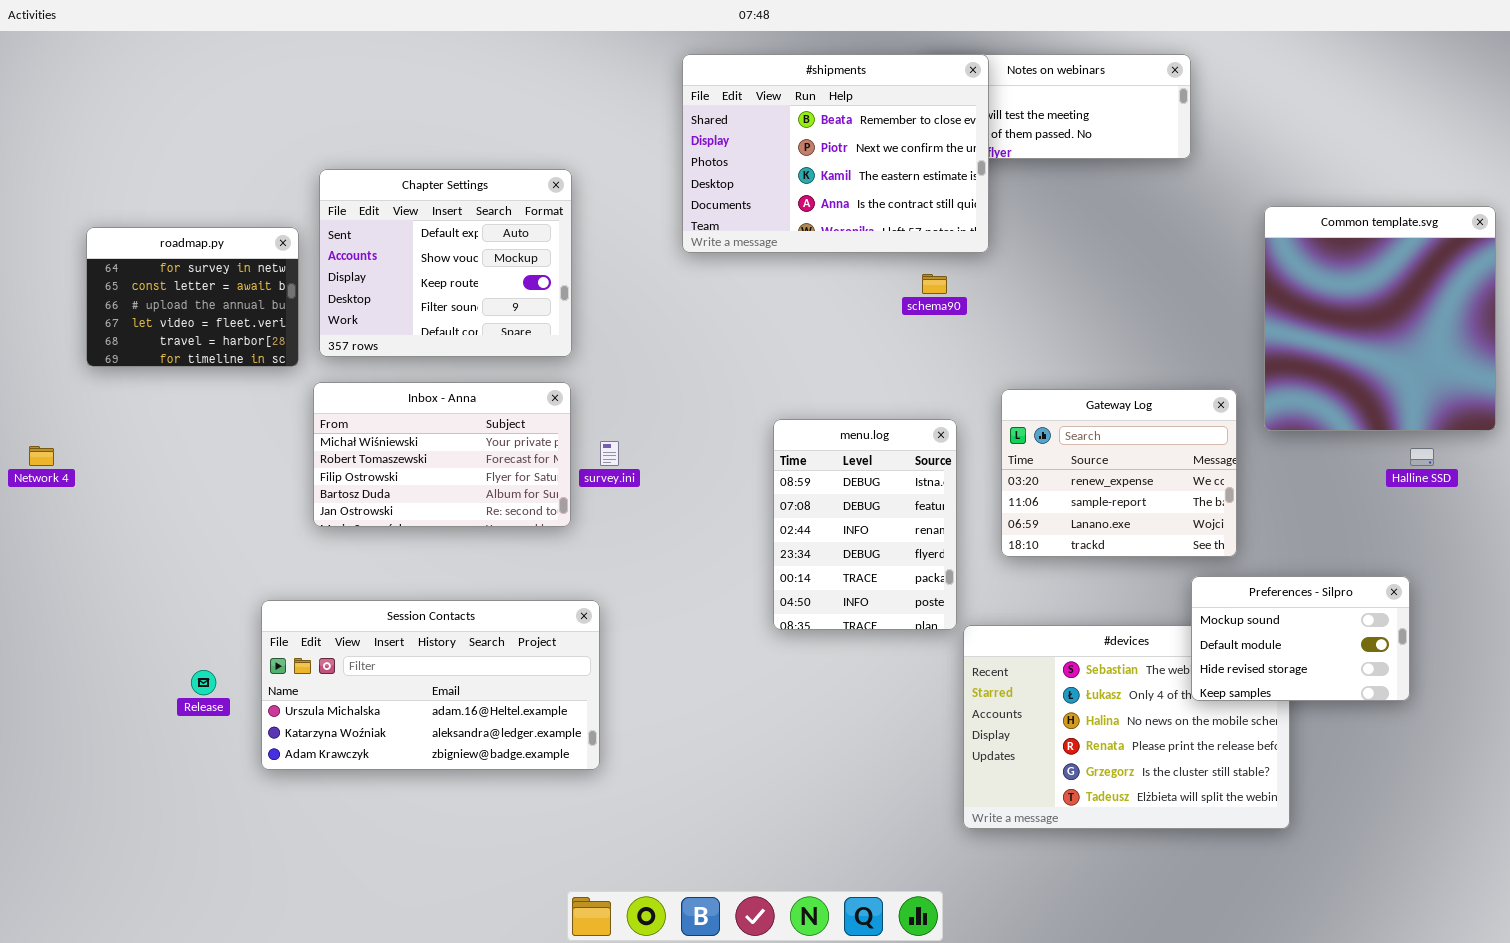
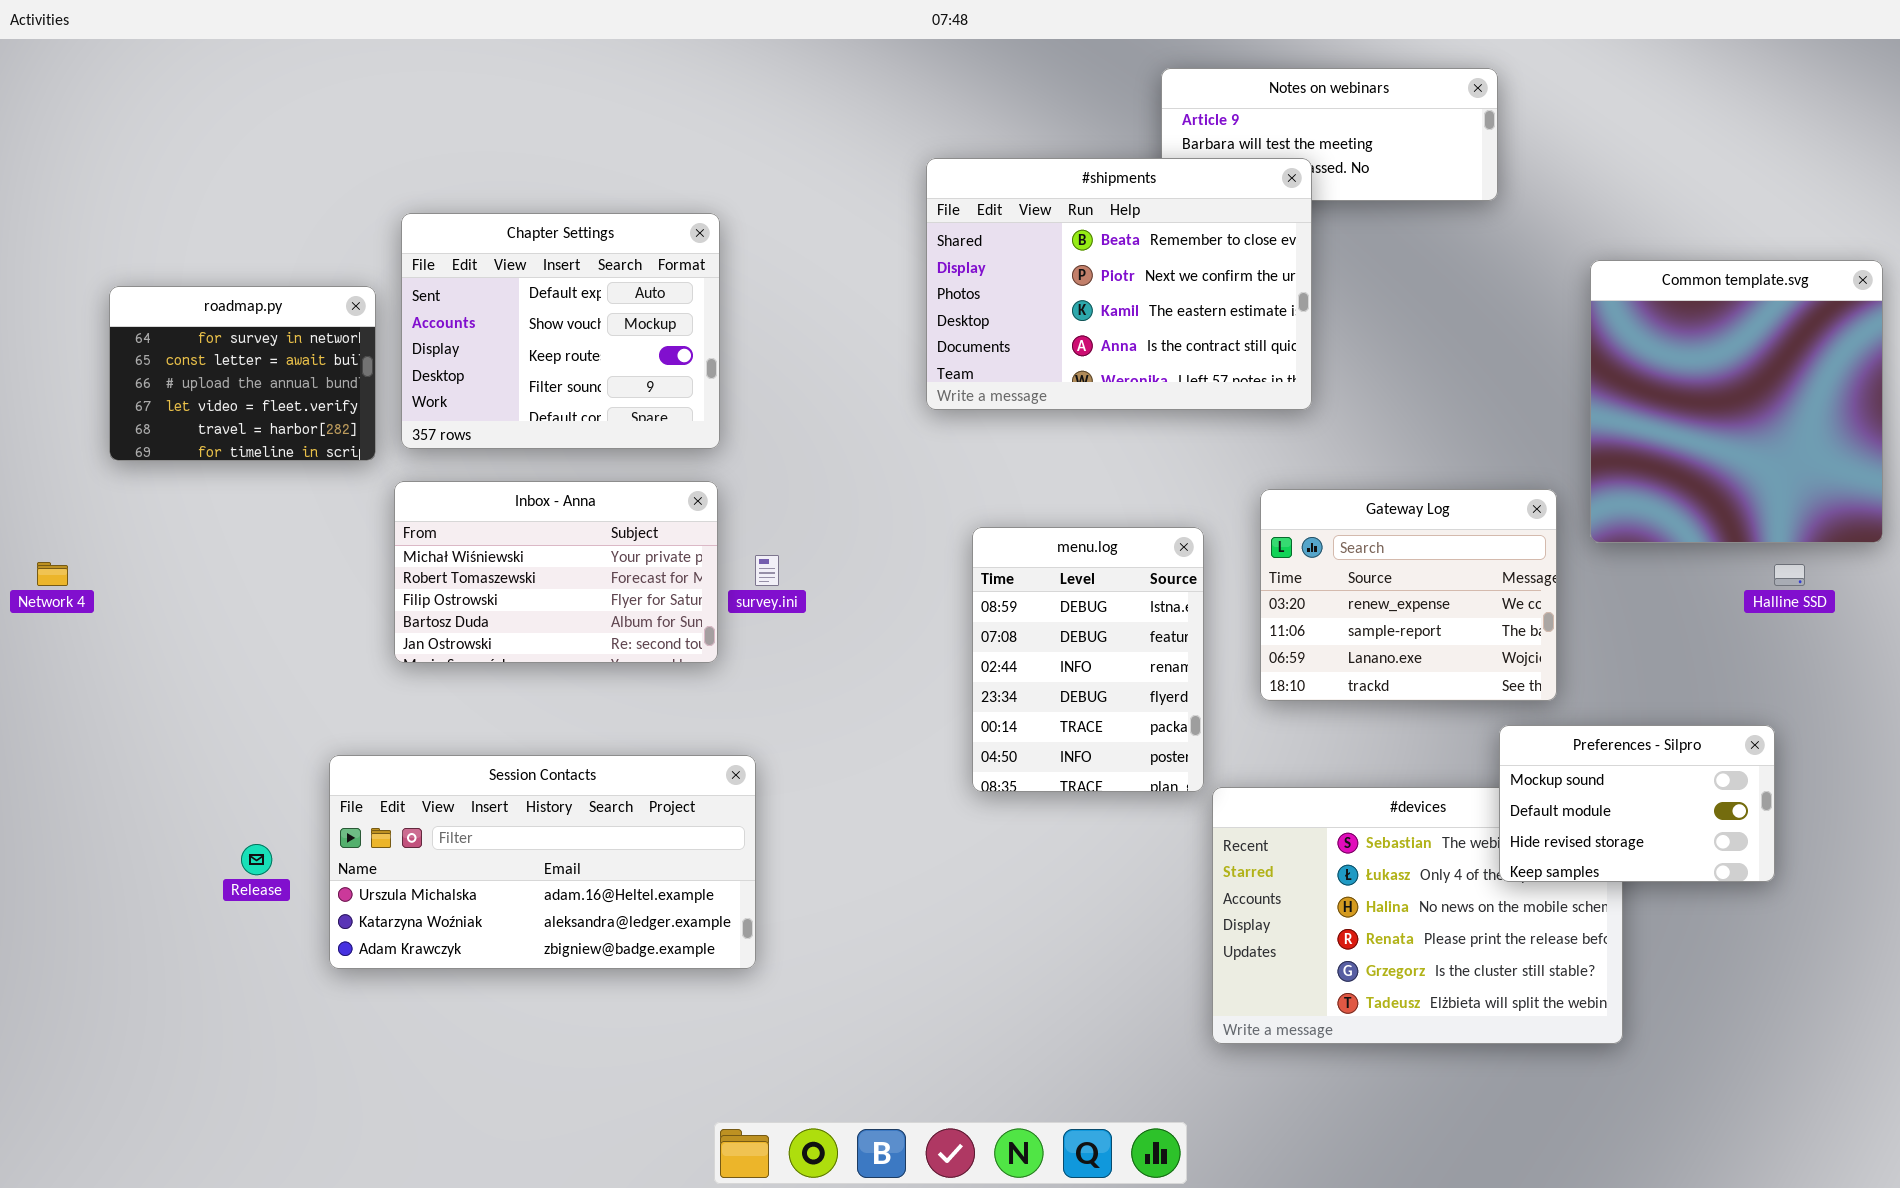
#shipments: [682,54,989,253] -> [926,158,1312,410], moved

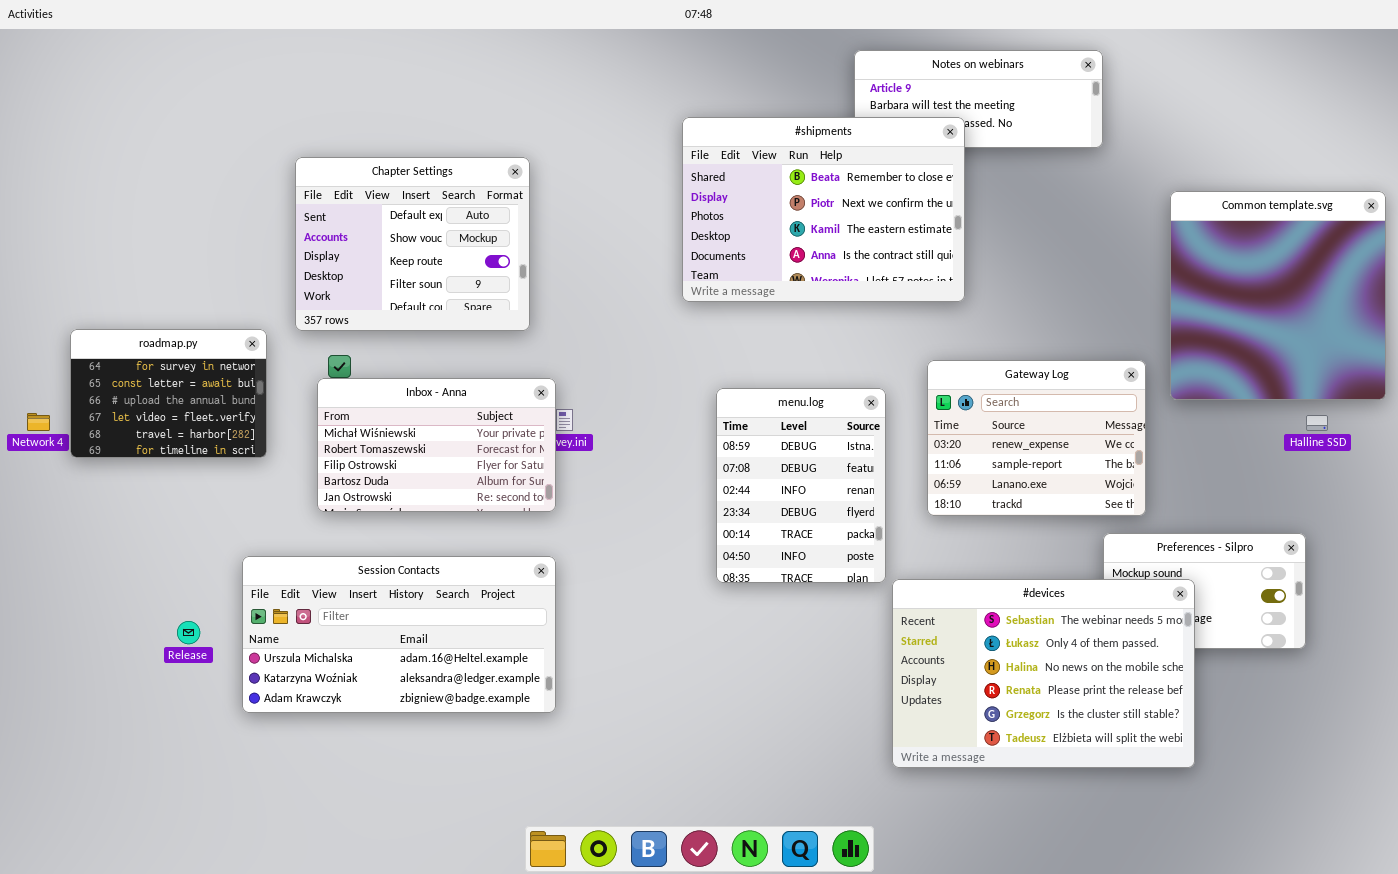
roadmap.py: [109,286,376,461] -> [70,329,267,458], moved
Inbox - Anna: [394,481,718,663] -> [317,378,556,512], moved
#devices: [1212,787,1623,1044] -> [892,579,1195,768], raised

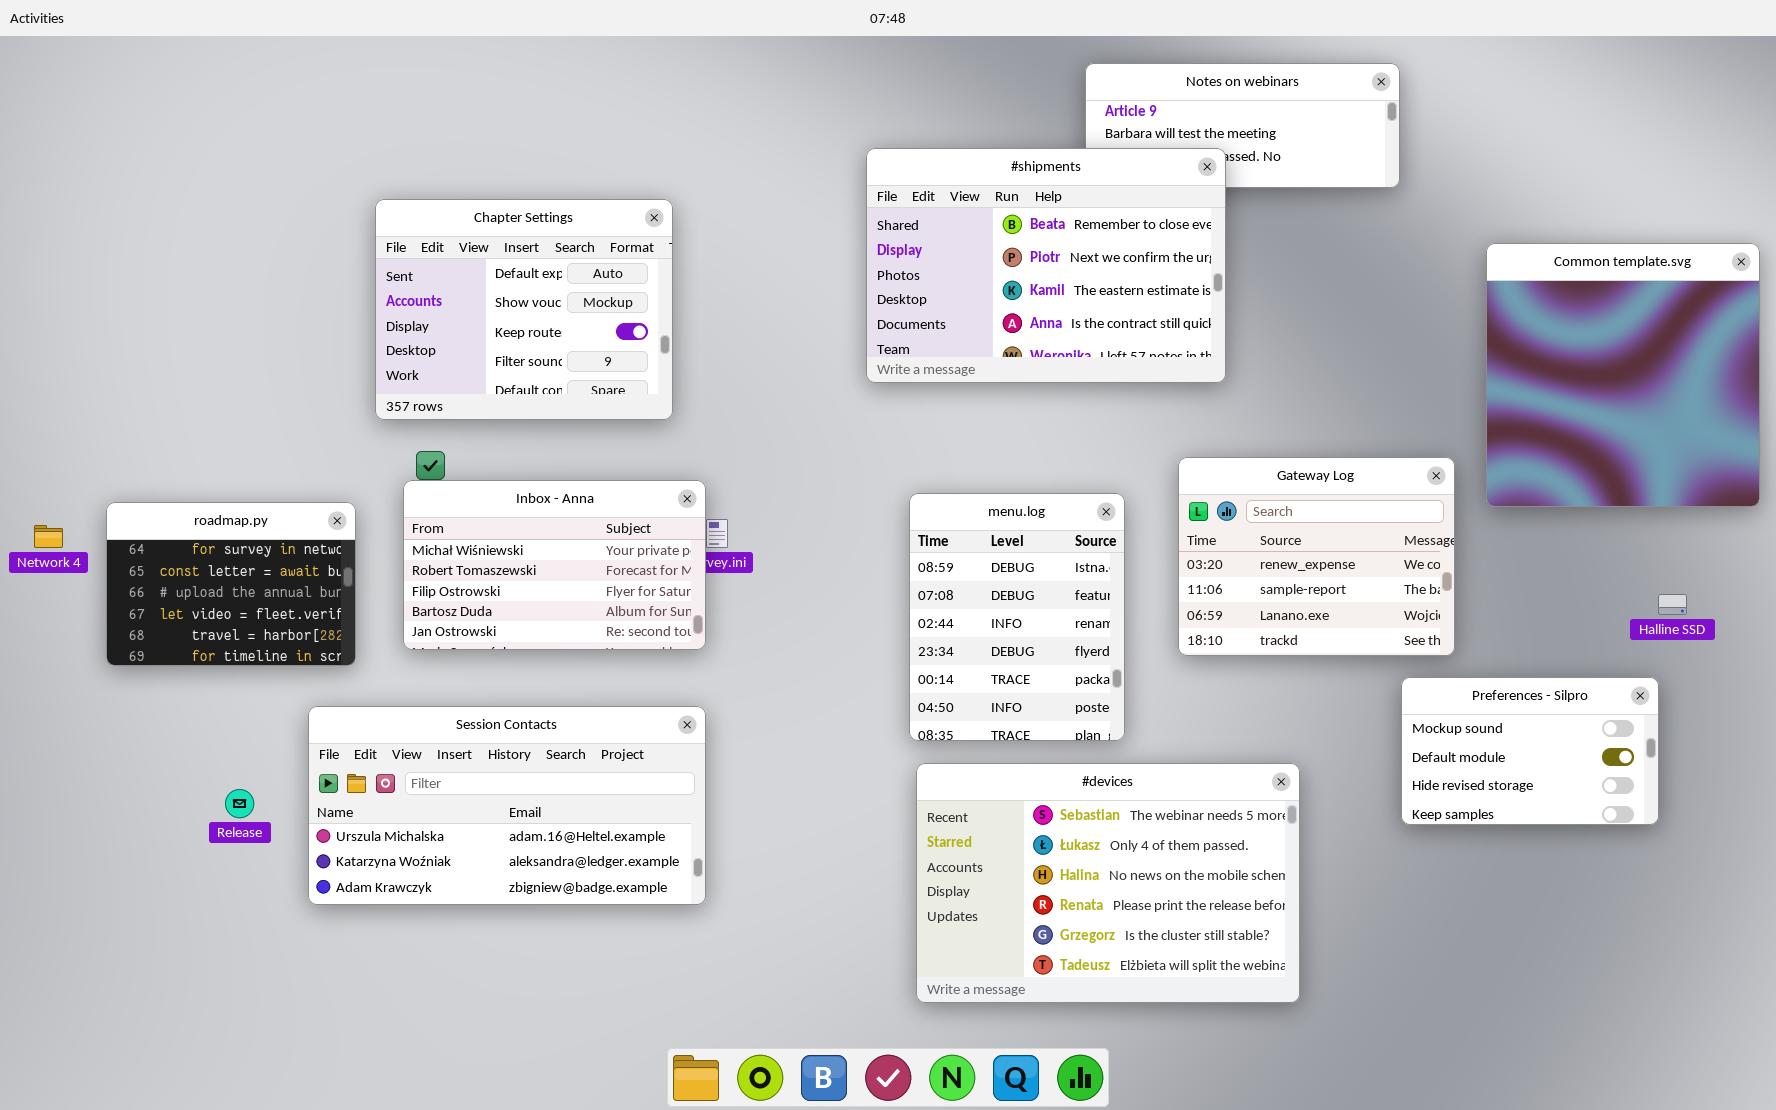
roadmap.py: [70,329,267,458] -> [106,502,356,666], moved
Halline SSD: [1306,415,1328,431] -> [1658,594,1687,615], moved
#devices: [892,579,1195,768] -> [916,763,1300,1003], moved

